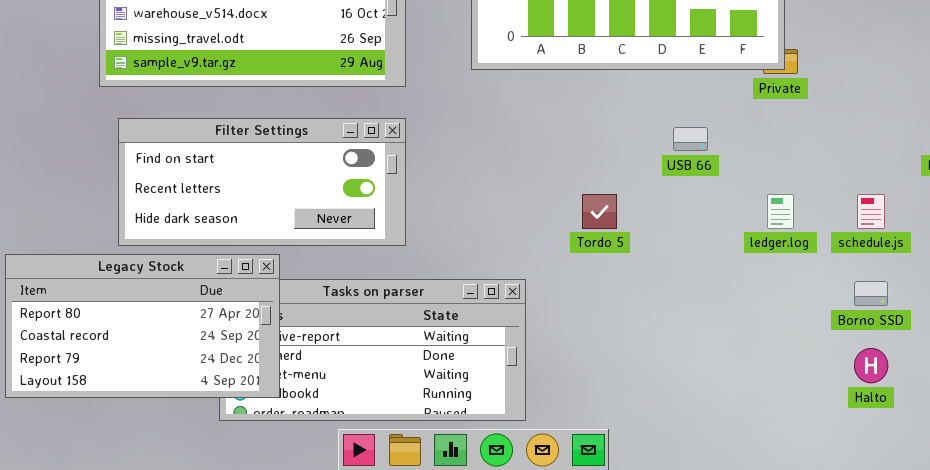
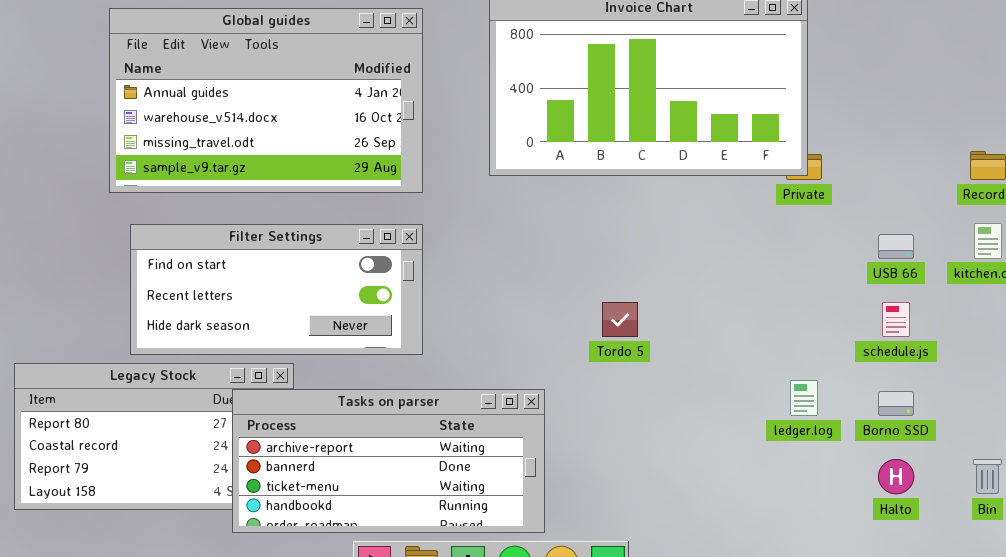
USB 66: [673,127,708,151] -> [878,234,914,259], moved
ledger.log: [767,194,794,229] -> [790,380,818,416], moved
Tasks on parser: [219,279,526,421] -> [232,389,545,533], raised

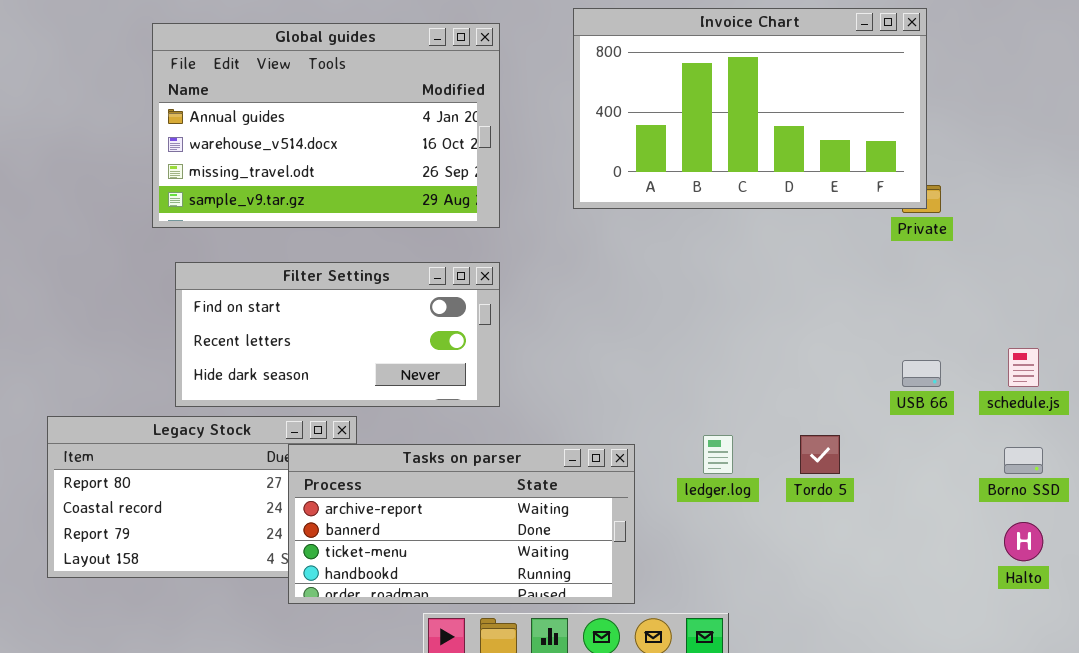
USB 66: [878,234,914,259] -> [902,360,941,387], moved
Tordo 5: [602,302,638,337] -> [800,435,840,474], moved
ledger.log: [790,380,818,416] -> [703,435,733,474], moved

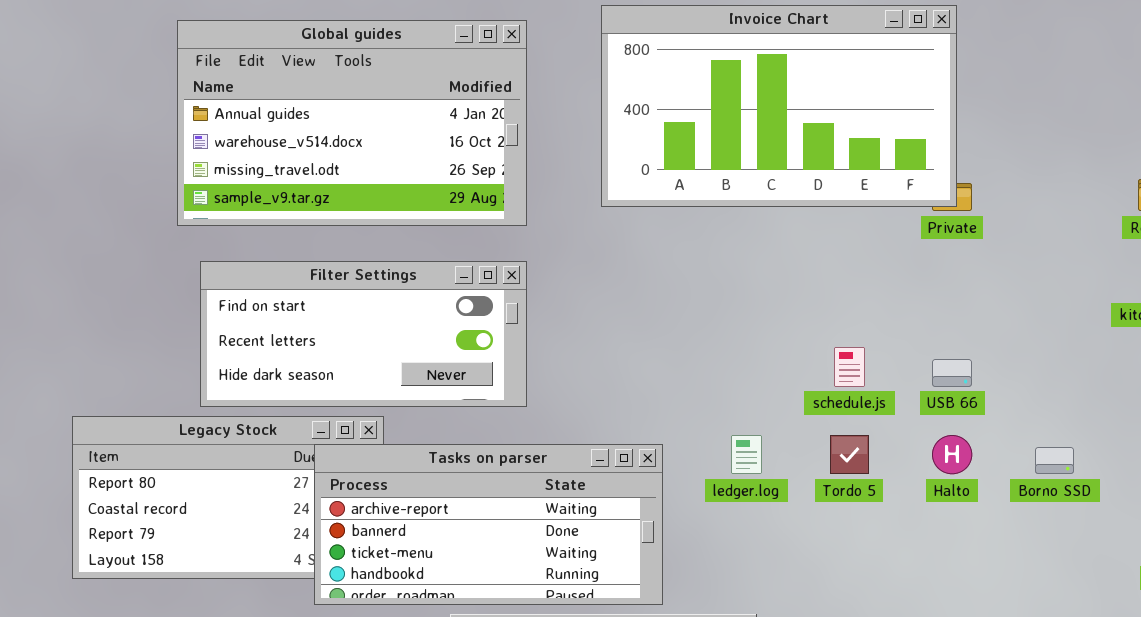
schedule.js: [1008,348,1039,387] -> [834,347,865,387], moved
Halto: [1004,522,1043,561] -> [932,435,972,474], moved

